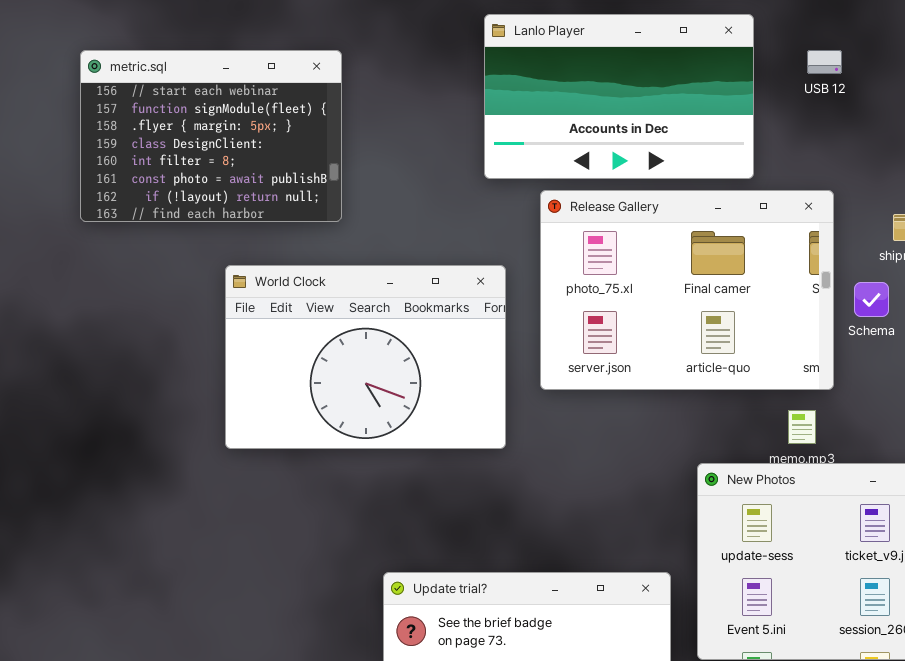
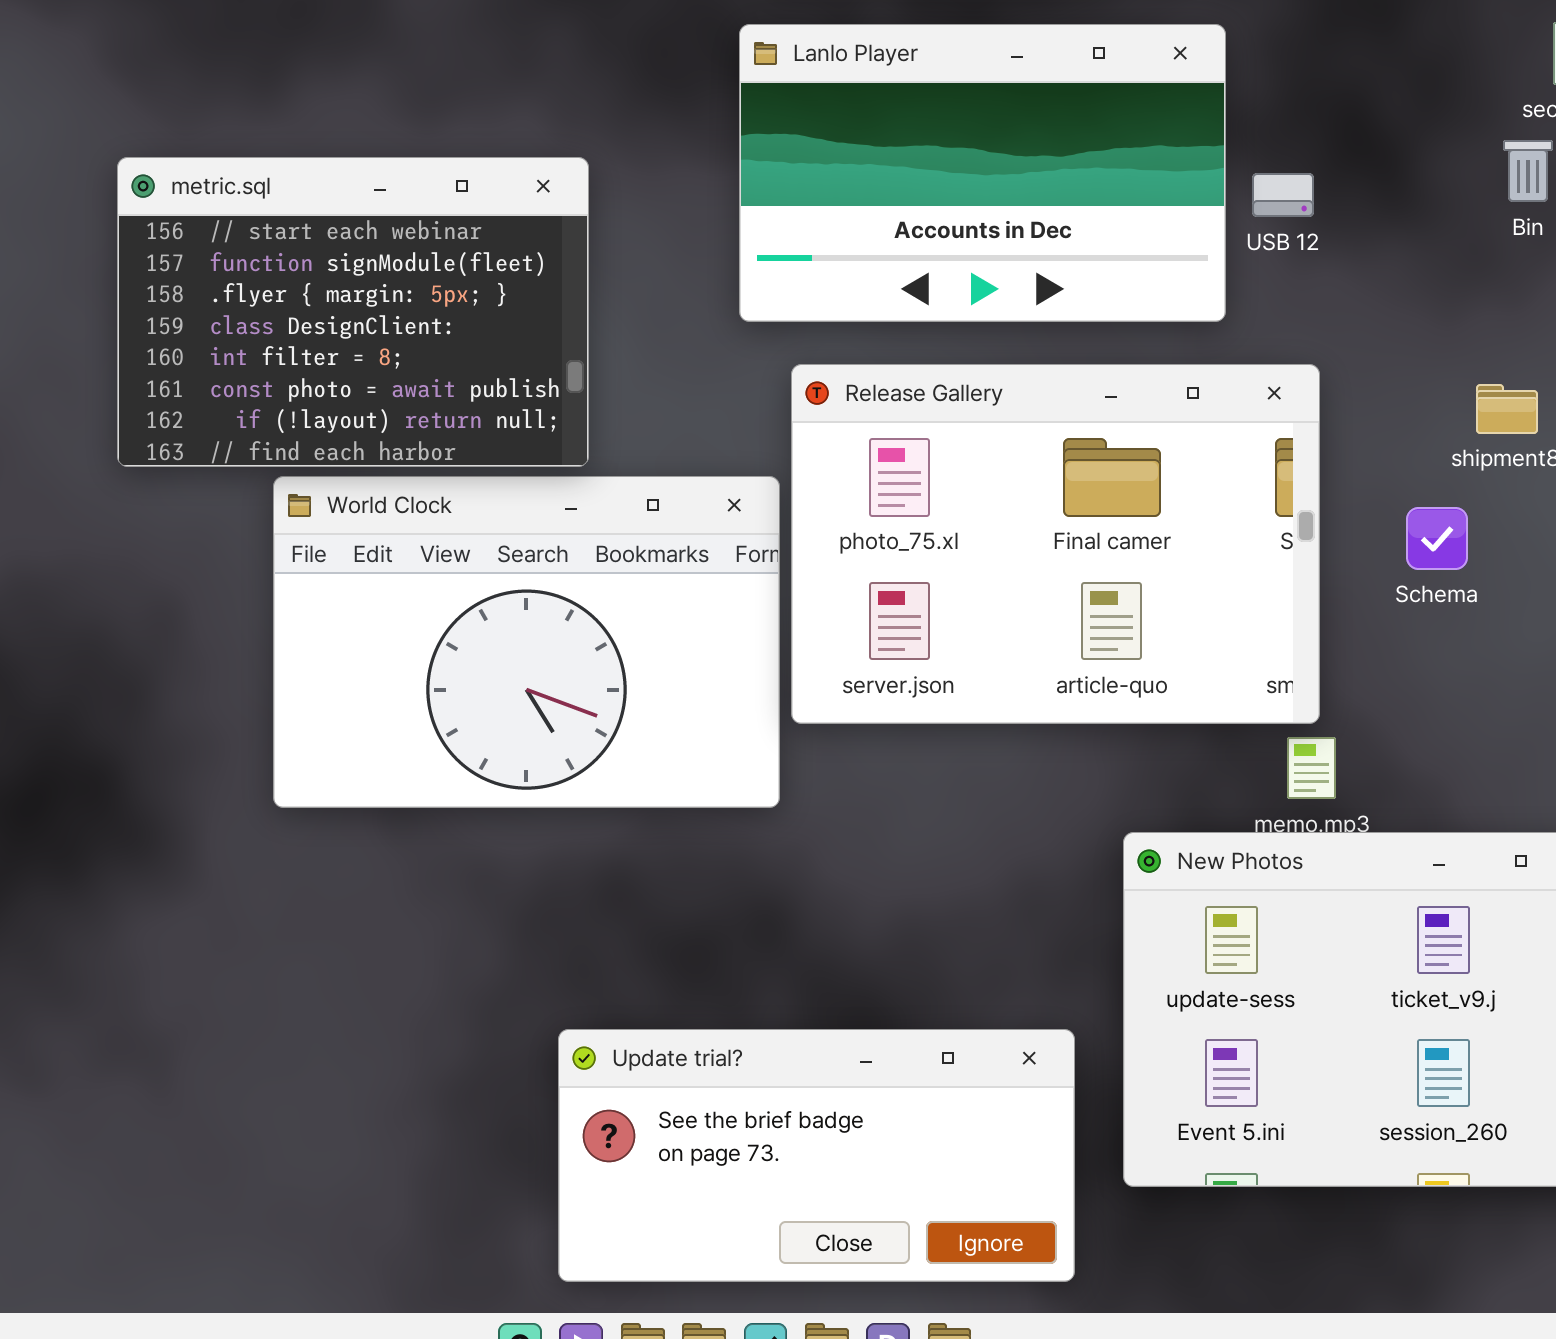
metric.sql: [80,50,342,222] -> [117,157,589,467], moved
USB 12: [807,50,842,74] -> [1252,173,1314,217], moved
Release Gallery: [540,190,834,390] -> [791,364,1320,724], moved

